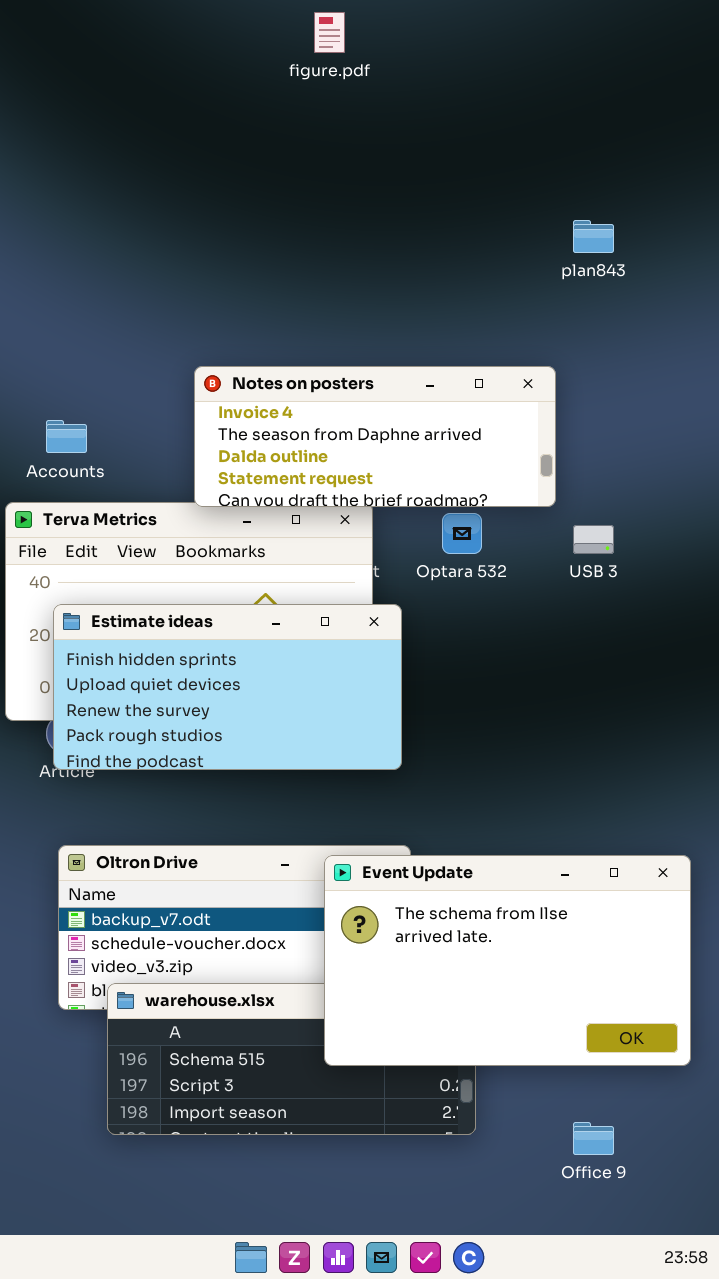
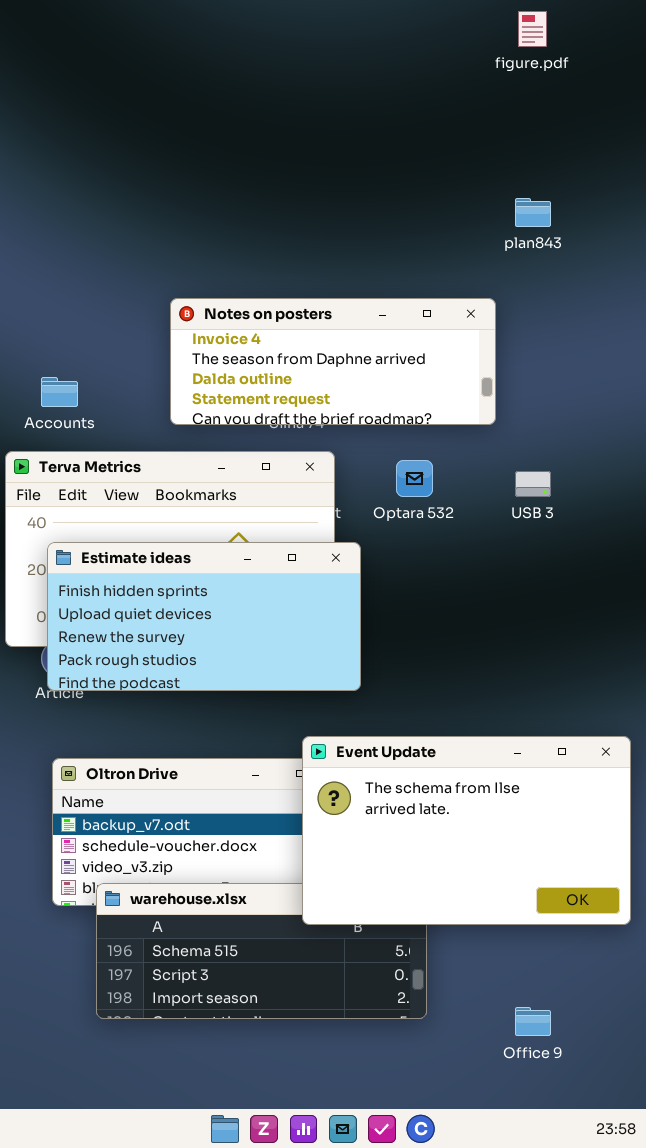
figure.pdf: [314,12,345,53] -> [518,11,547,47], moved
Notes on posters: [194,366,556,507] -> [170,298,496,425], moved
Event Update: [324,855,691,1066] -> [302,736,631,925], moved

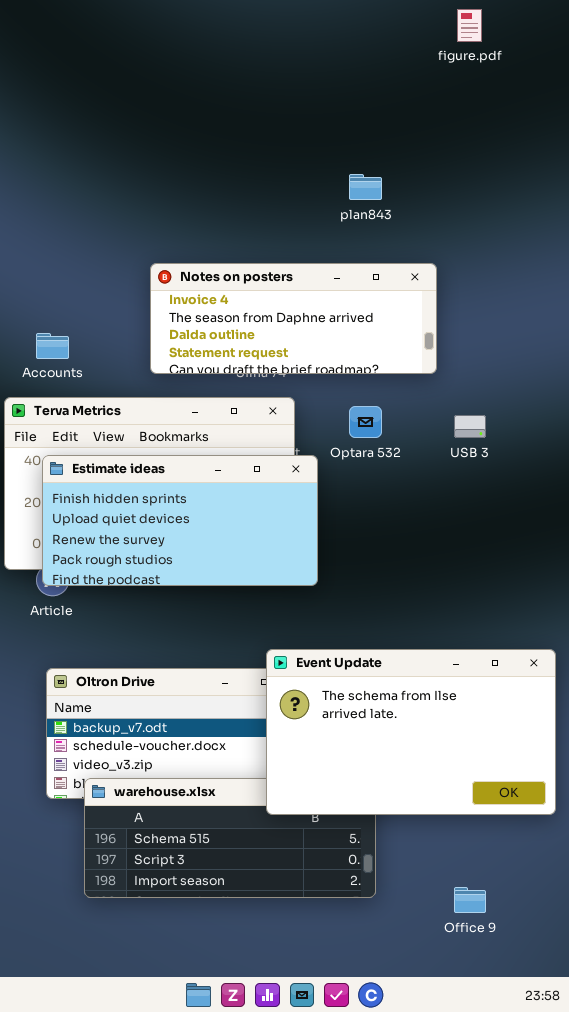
plan843: [515,198,551,227] -> [349,174,382,200], moved
Estimate ideas: [47,542,361,691] -> [42,455,318,586], moved

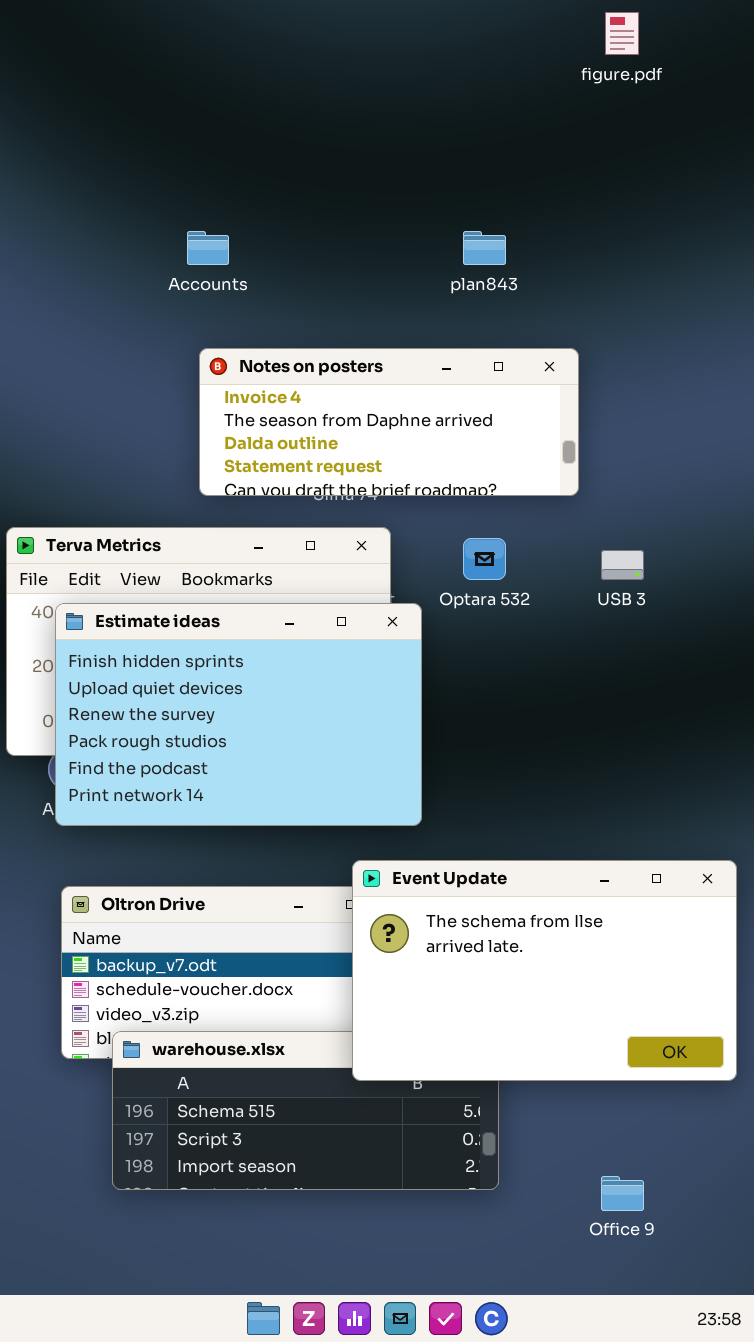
Accounts: [36,333,69,359] -> [187,231,229,265], moved
Estimate ideas: [42,455,318,586] -> [55,603,422,826], resized

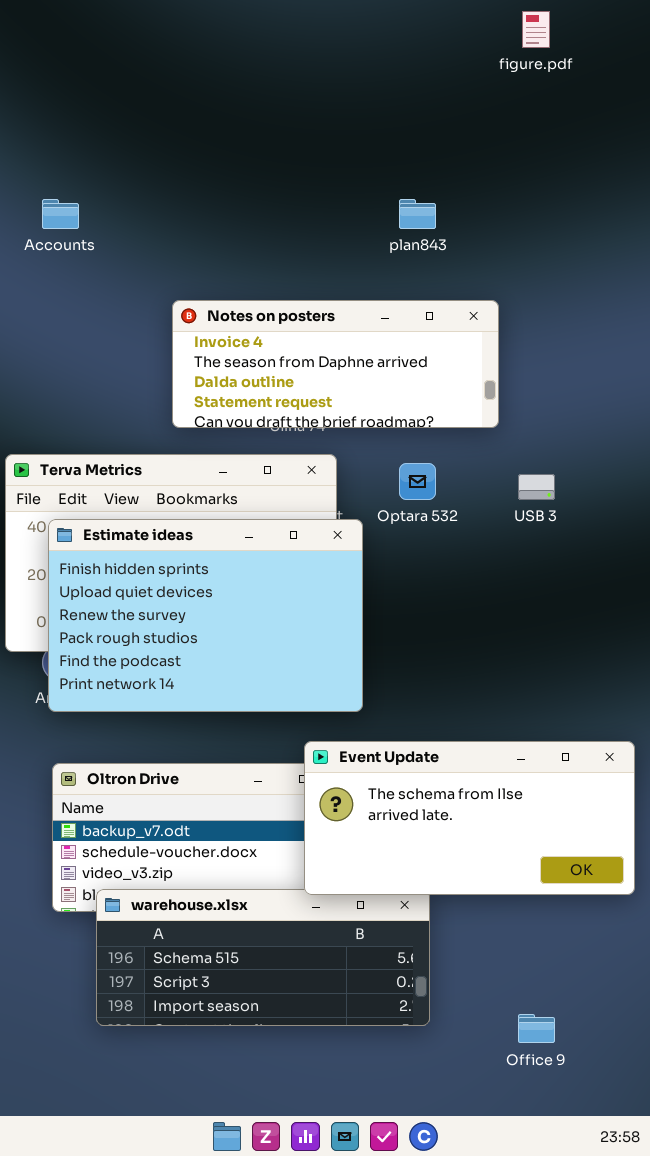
Accounts: [187,231,229,265] -> [42,199,79,229], moved
Event Update: [352,860,737,1081] -> [304,741,635,895], resized

